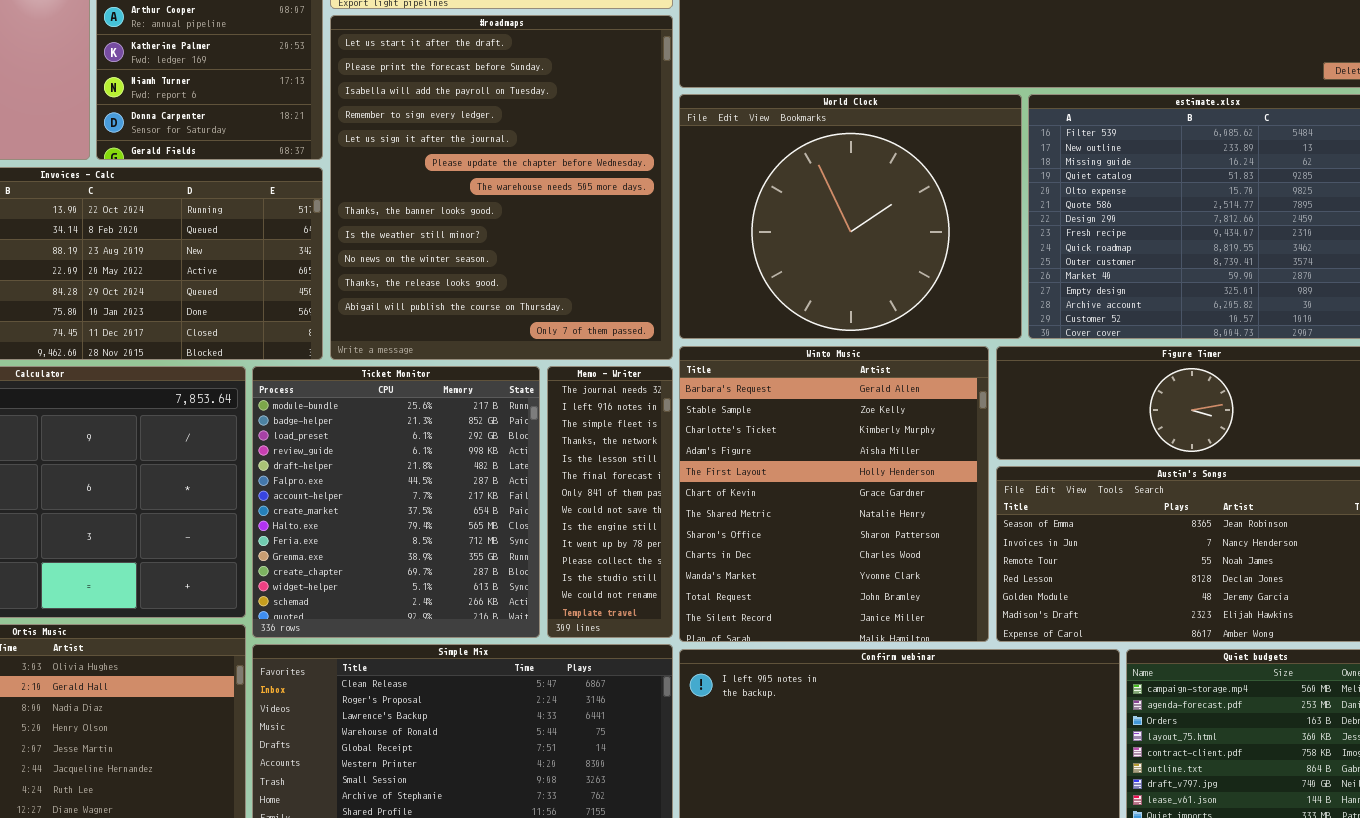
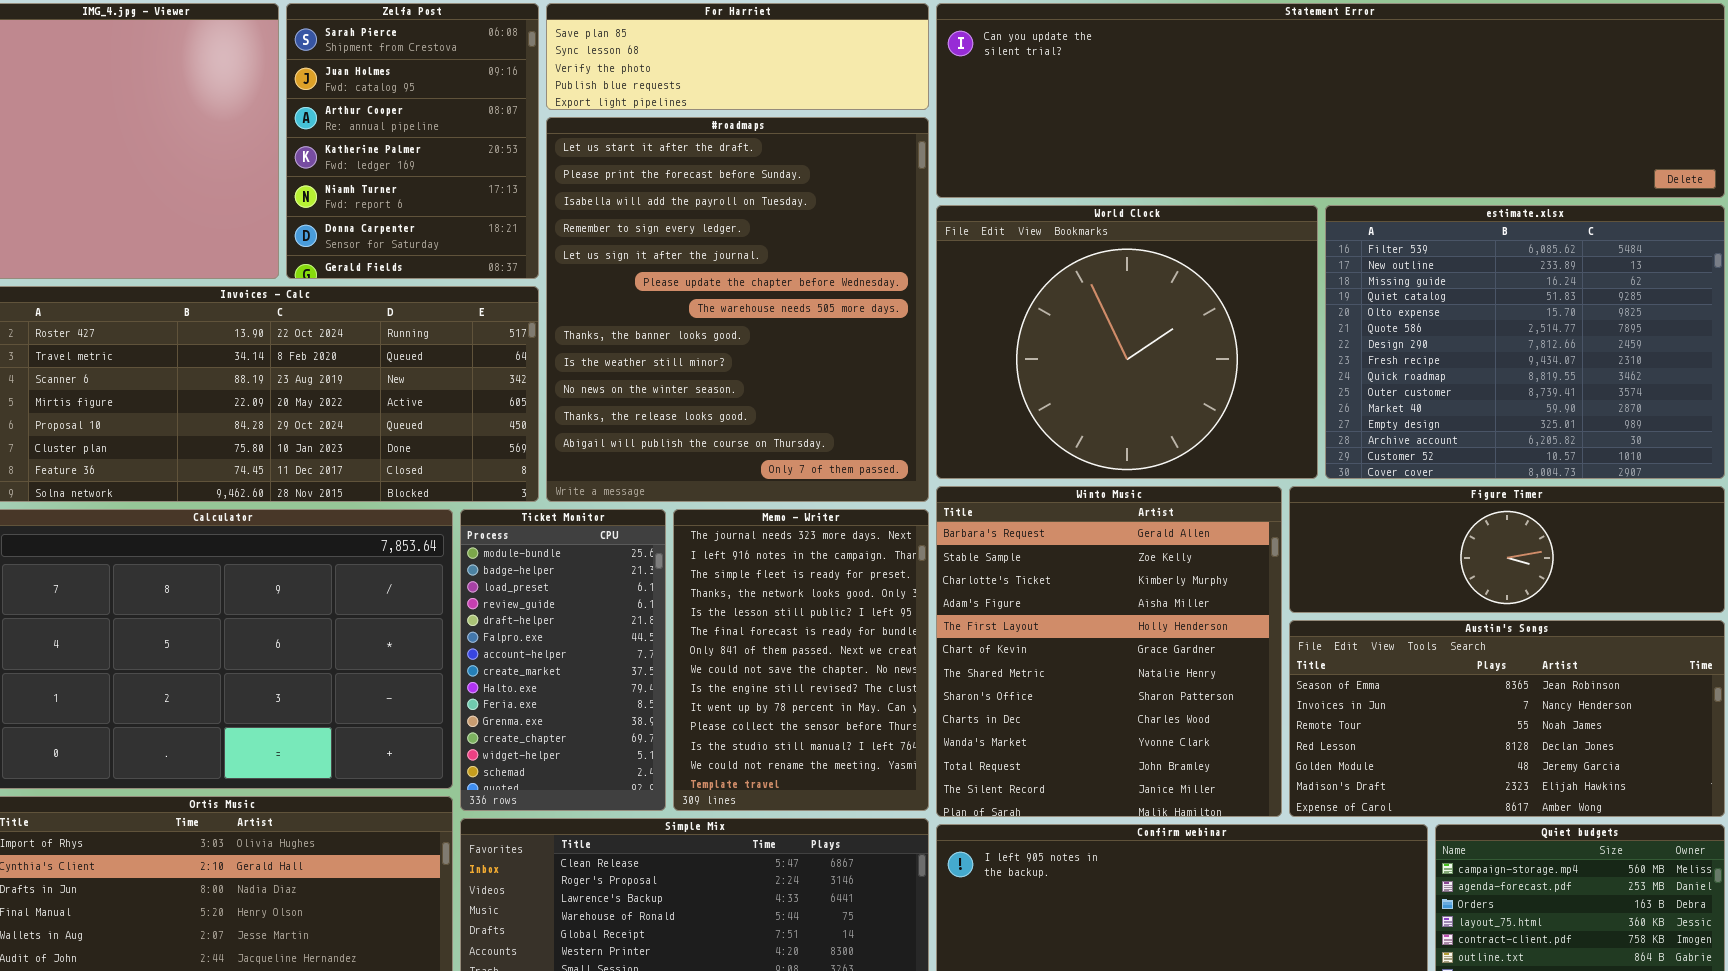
Ticket Monitor: [252,366,540,638] -> [460,509,666,811], resized
Memo - Writer: [547,366,673,638] -> [673,509,929,811], resized

